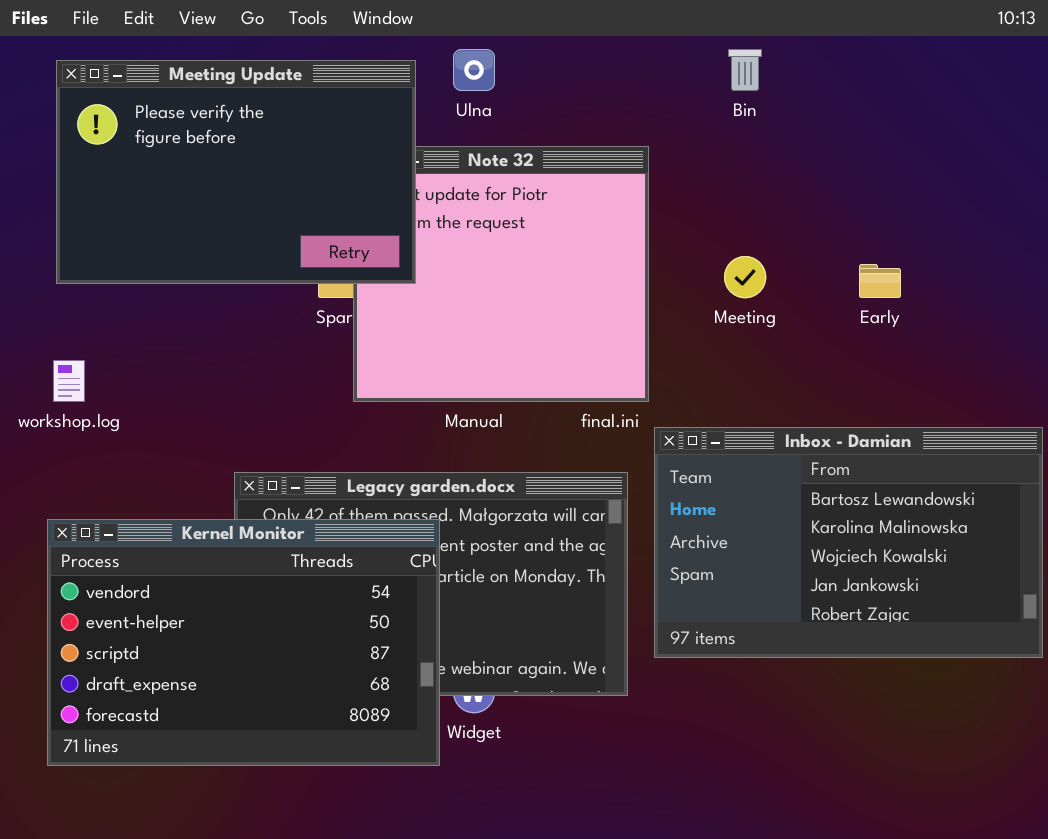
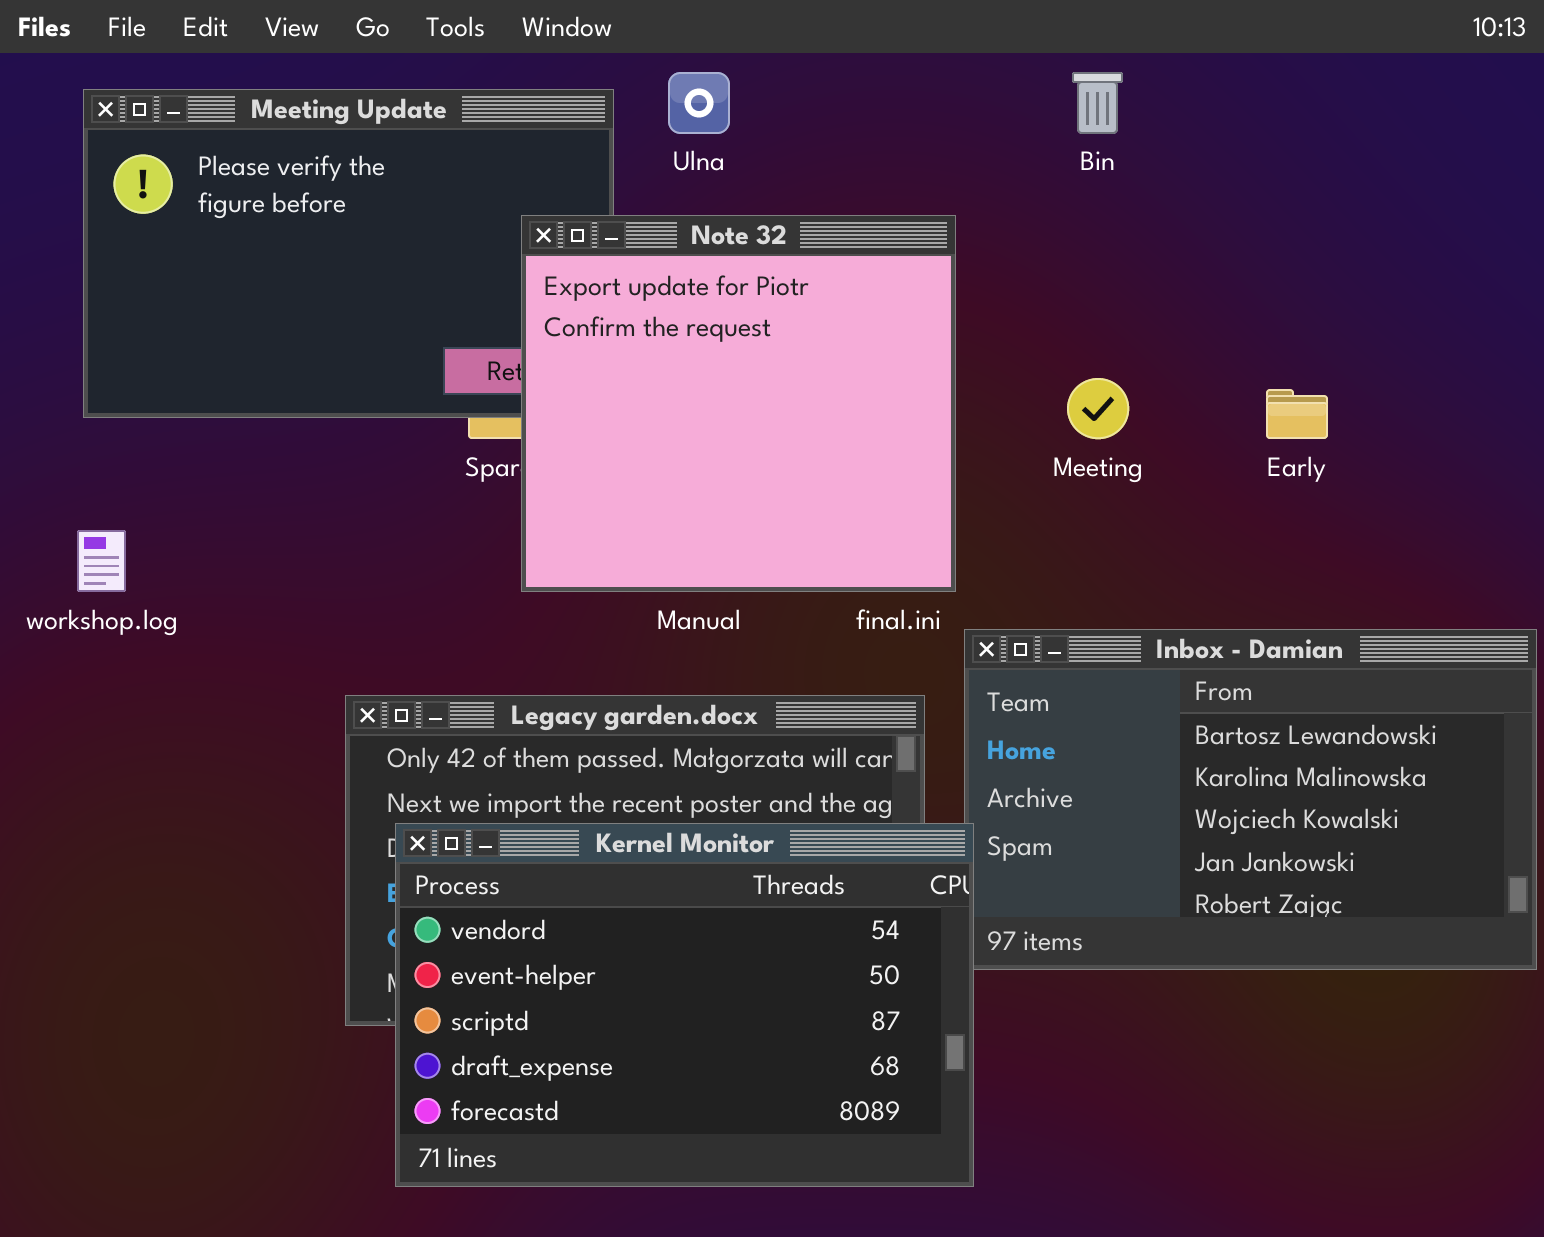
Note 32: [353,146,649,402] -> [521,215,956,592], raised
Kernel Monitor: [47,519,440,766] -> [395,823,974,1187], moved

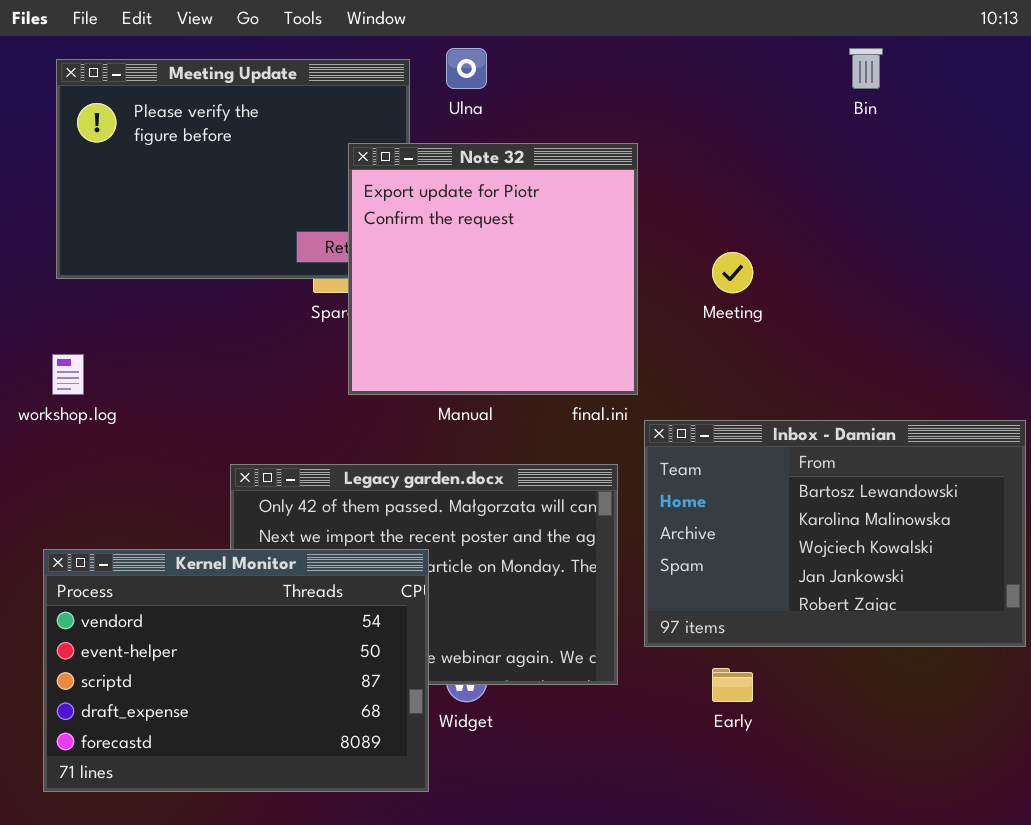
Bin: [1072,72,1123,134] -> [849,48,883,89], moved
Early: [1266,389,1328,439] -> [712,668,753,702], moved
Kernel Monitor: [395,823,974,1187] -> [43,549,429,792], moved

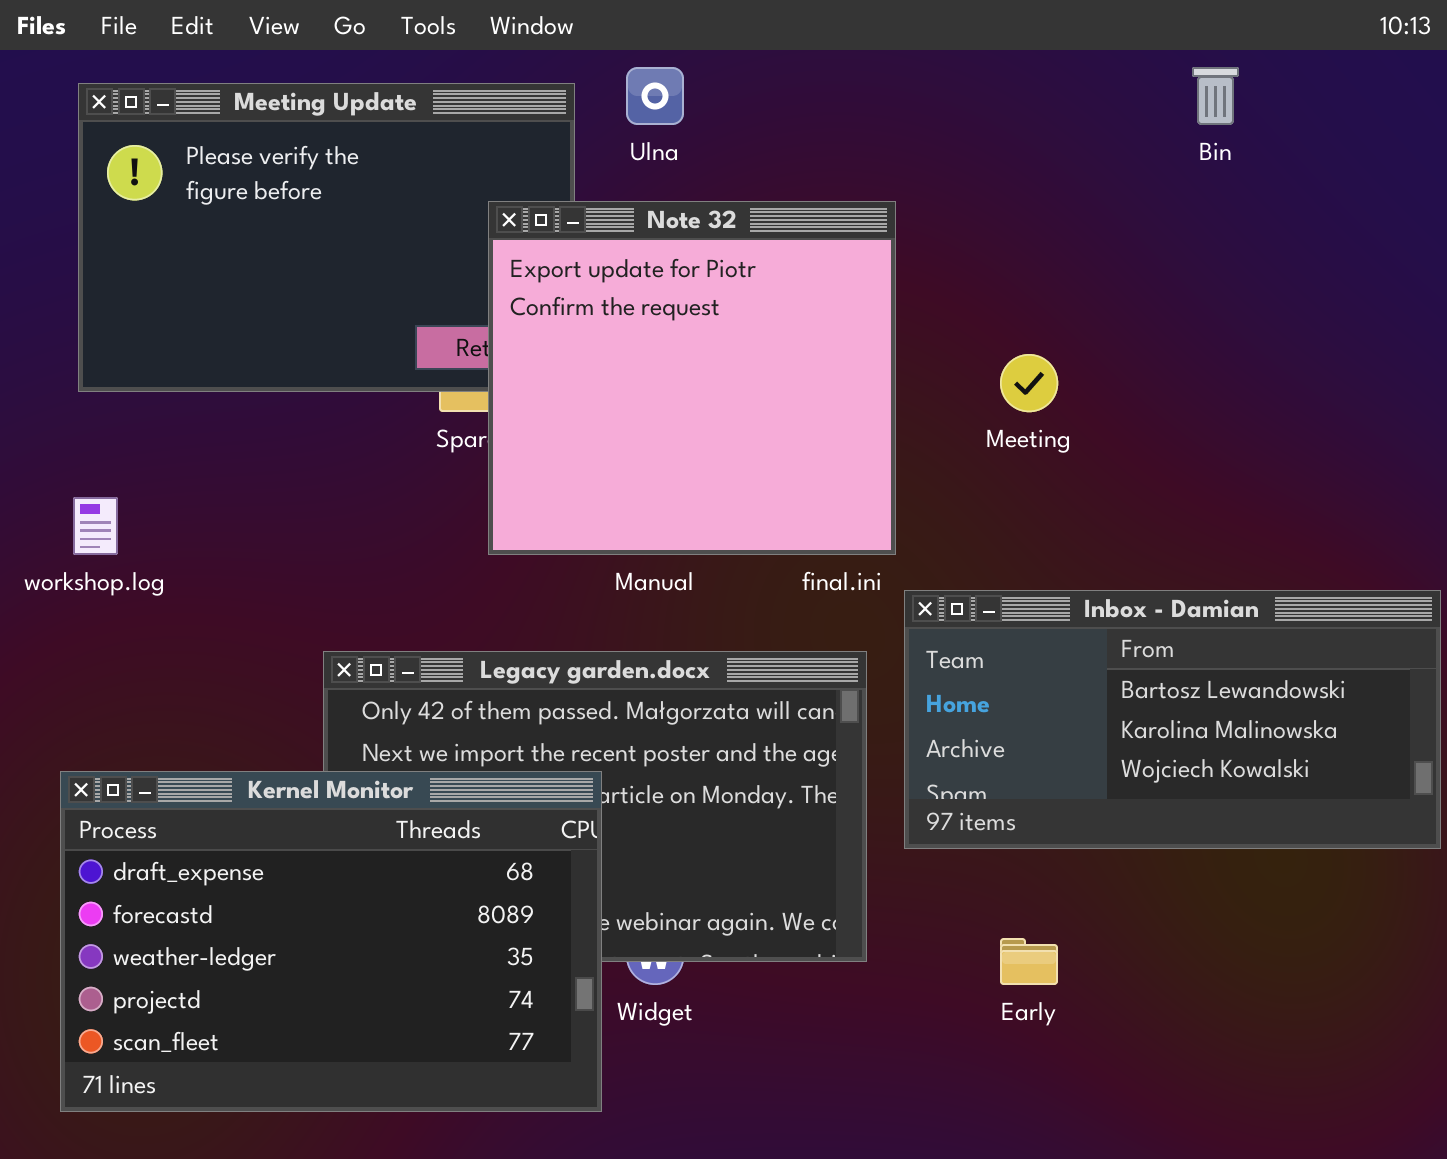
Inbox - Damian: [644,420,1026,647] -> [904,590,1441,849], resized
Kernel Monitor: [43,549,429,792] -> [60,771,602,1112], scrolled down 3 rows

